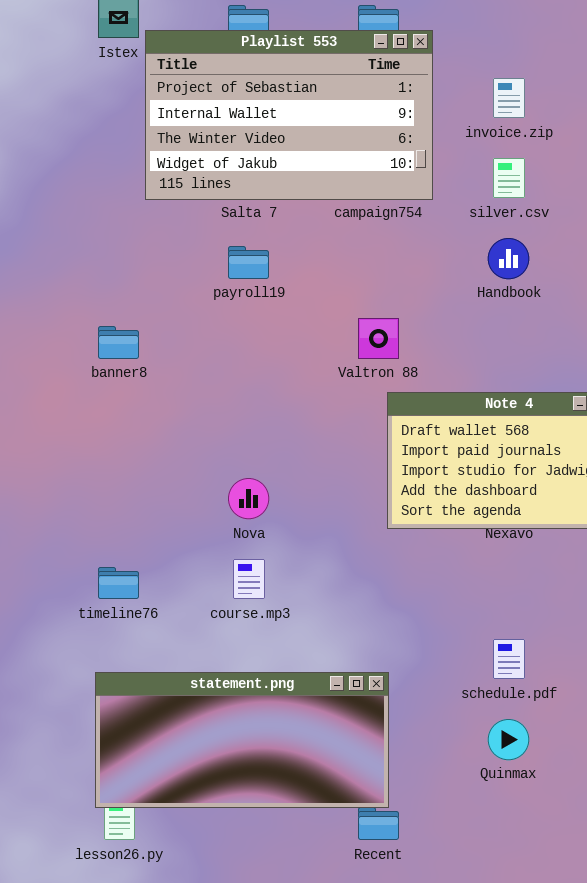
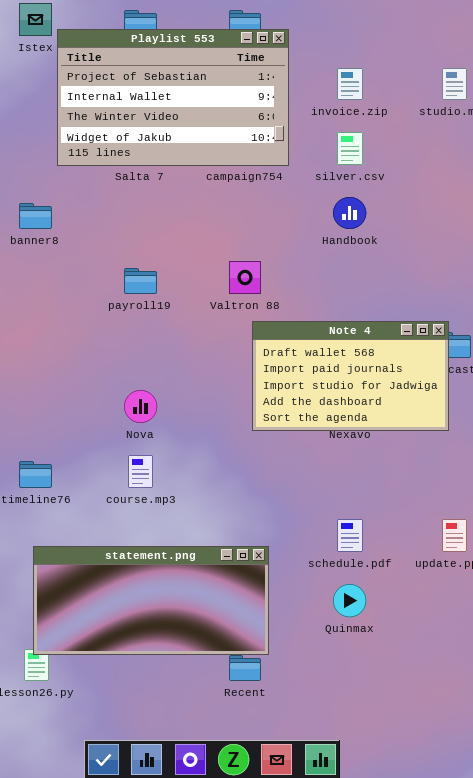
payroll19: [228,246,269,279] -> [124,268,157,294], moved
banner8: [98,326,139,359] -> [19,203,52,229], moved
statement.png: [95,672,389,808] -> [33,546,269,655], moved

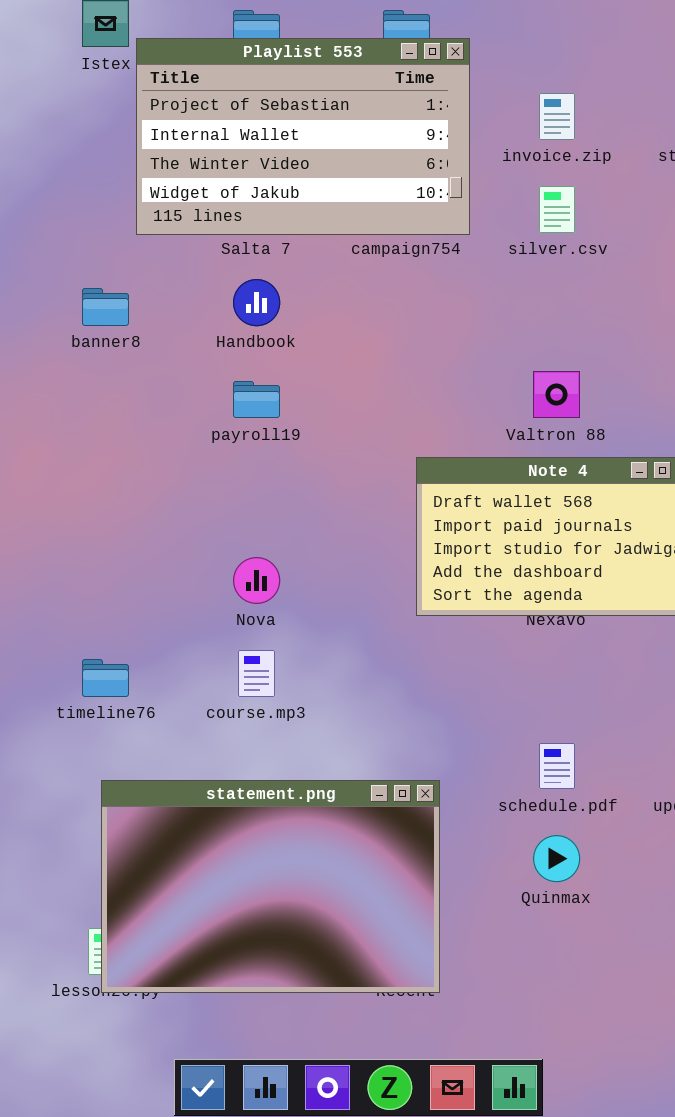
Handbook: [333,197,366,229] -> [233,279,280,326], moved
Valtron 88: [229,261,261,294] -> [533,371,580,418], moved
statement.png: [33,546,269,655] -> [101,780,440,993], resized

